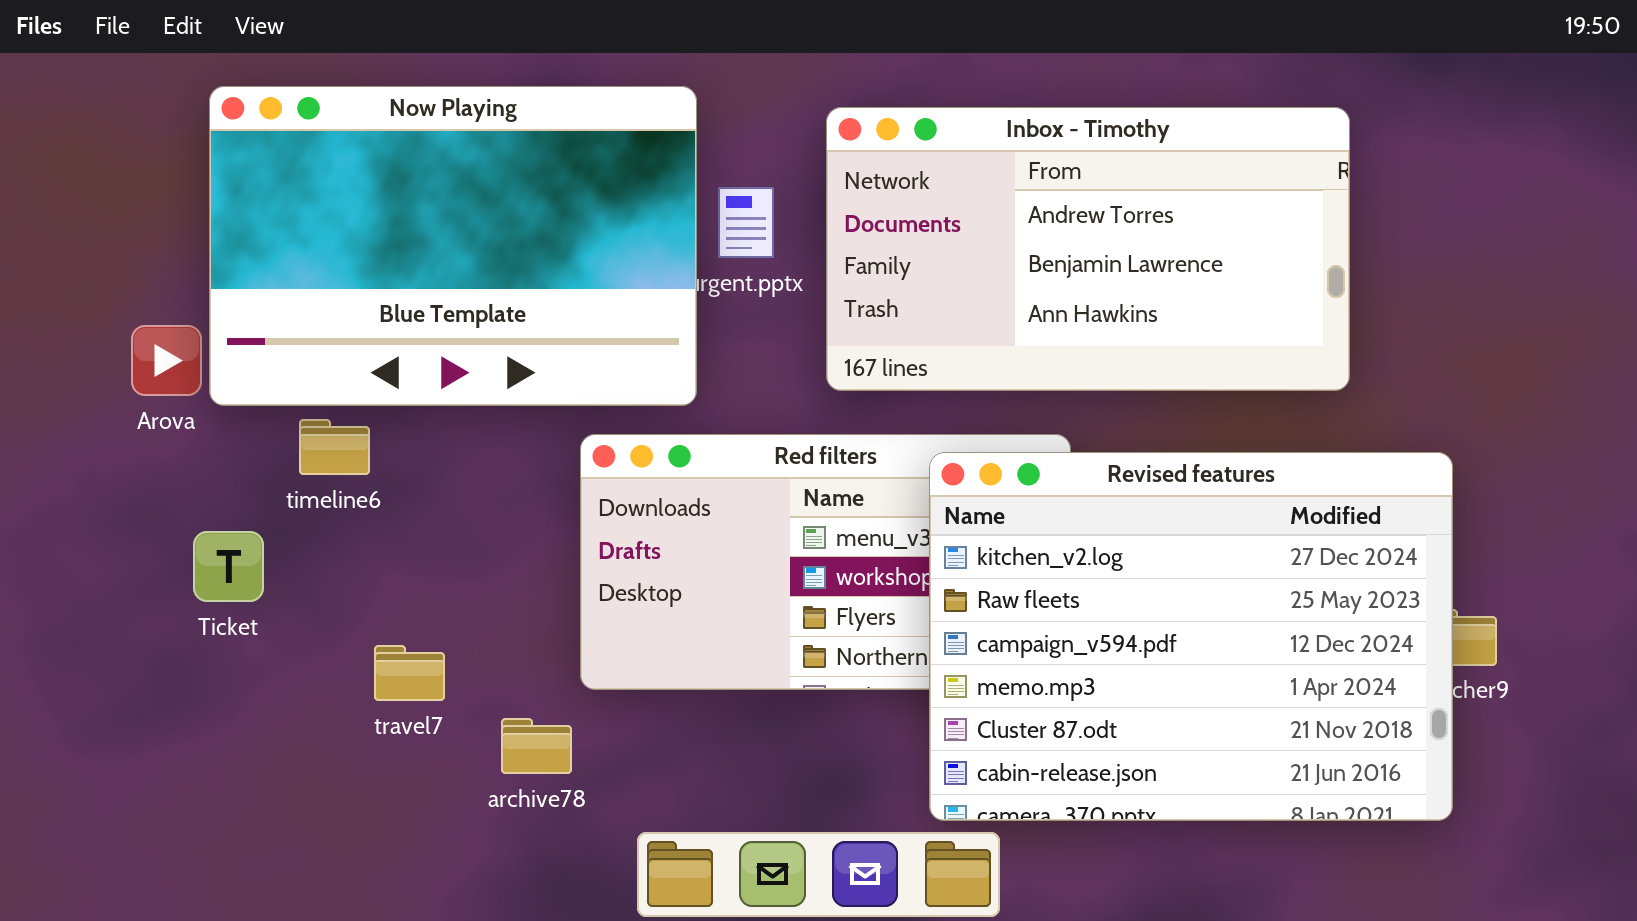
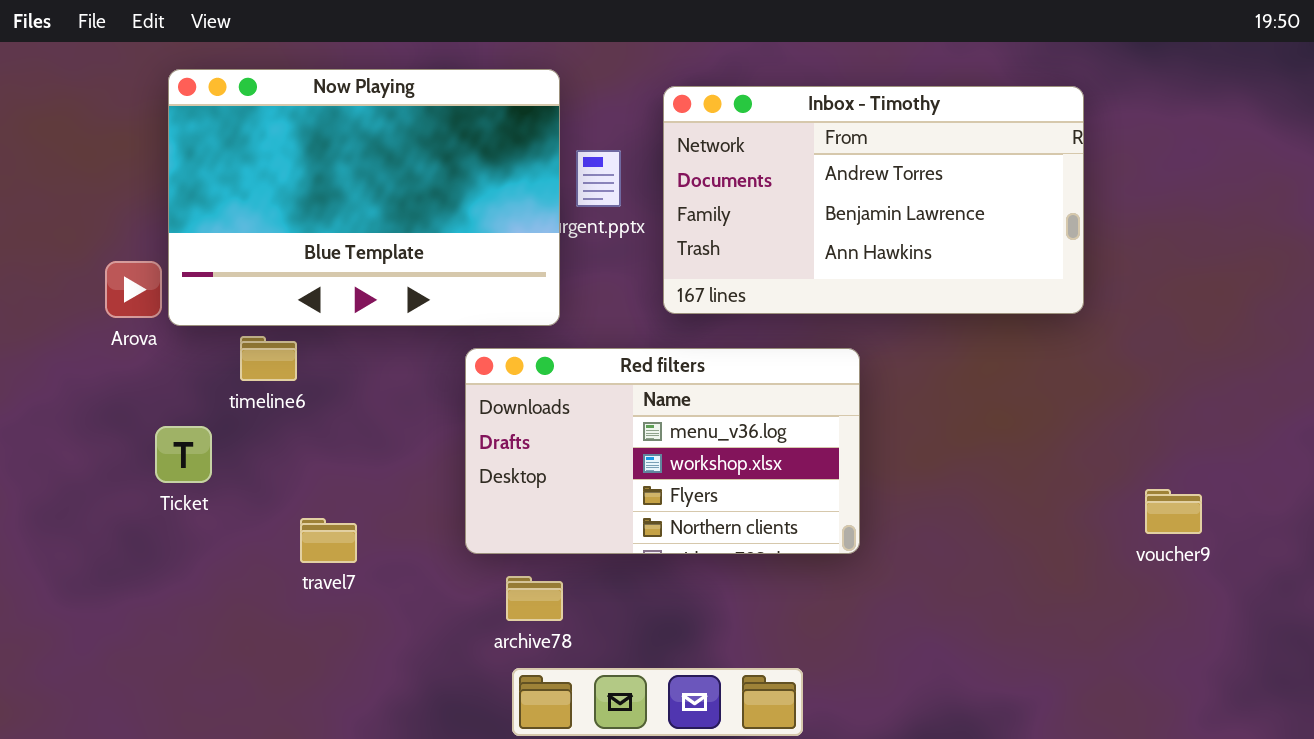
Revised features: [929,452,1453,821] -> none, closed
archive78: [501,718,572,774] -> [506,576,563,621], moved

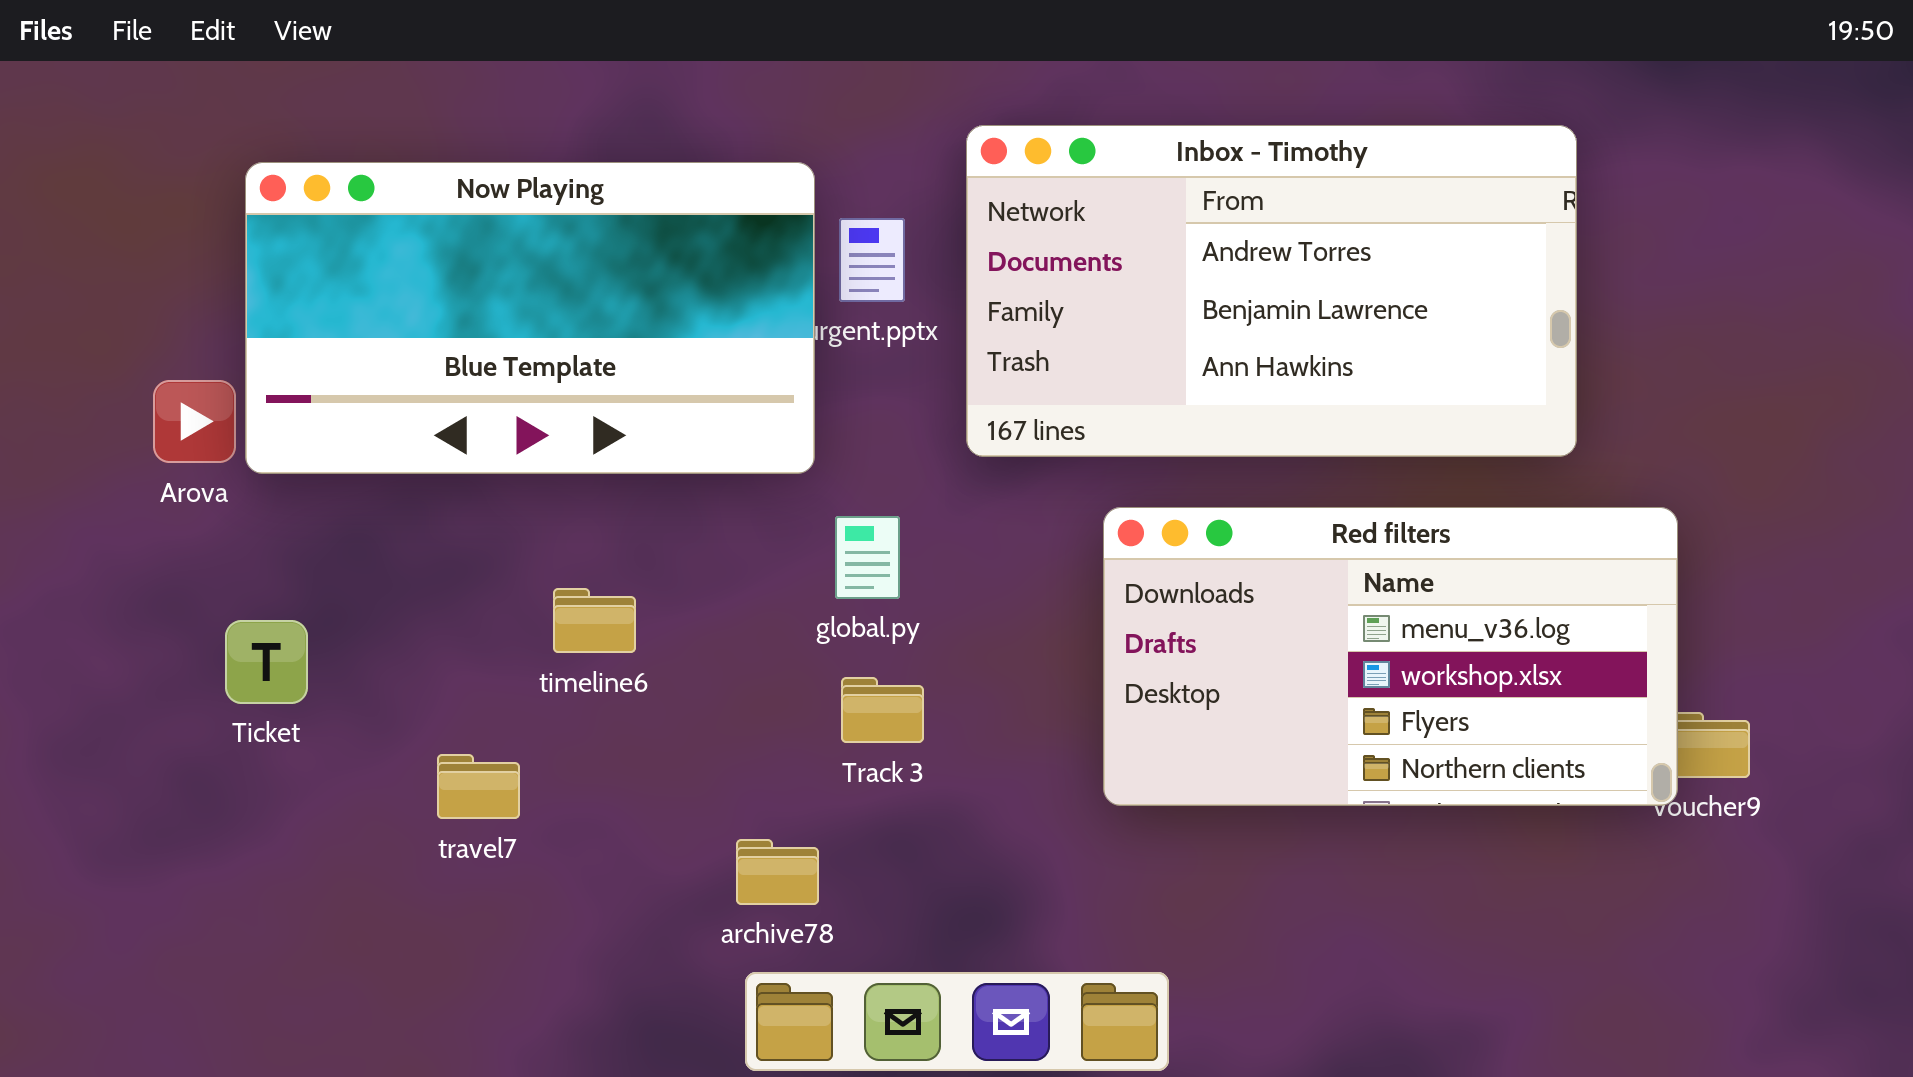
Now Playing: [168,69,560,326] -> [245,162,815,474], resized
timeline6: [240,336,297,381] -> [553,588,636,653], moved
Red filters: [465,348,860,554] -> [1103,507,1678,806], moved

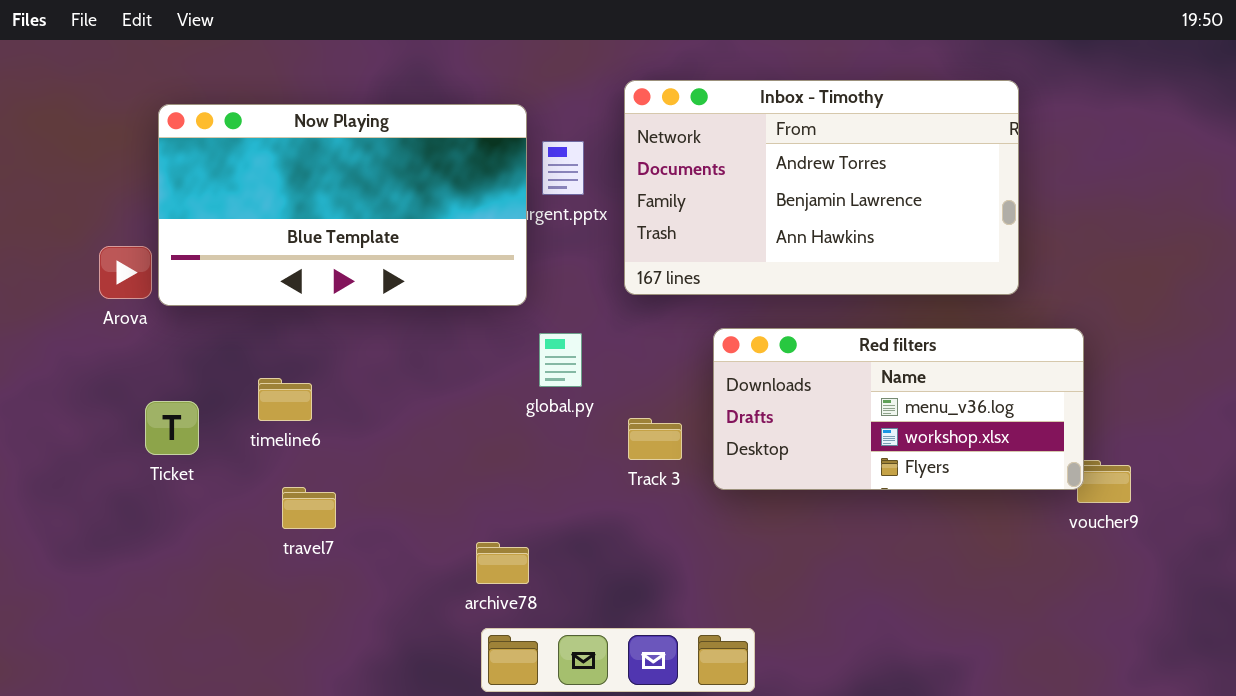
Red filters: [1103,507,1678,806] -> [713,328,1084,490], resized
timeline6: [553,588,636,653] -> [258,378,312,421], moved
Track 3: [841,677,924,743] -> [628,418,682,460], moved

